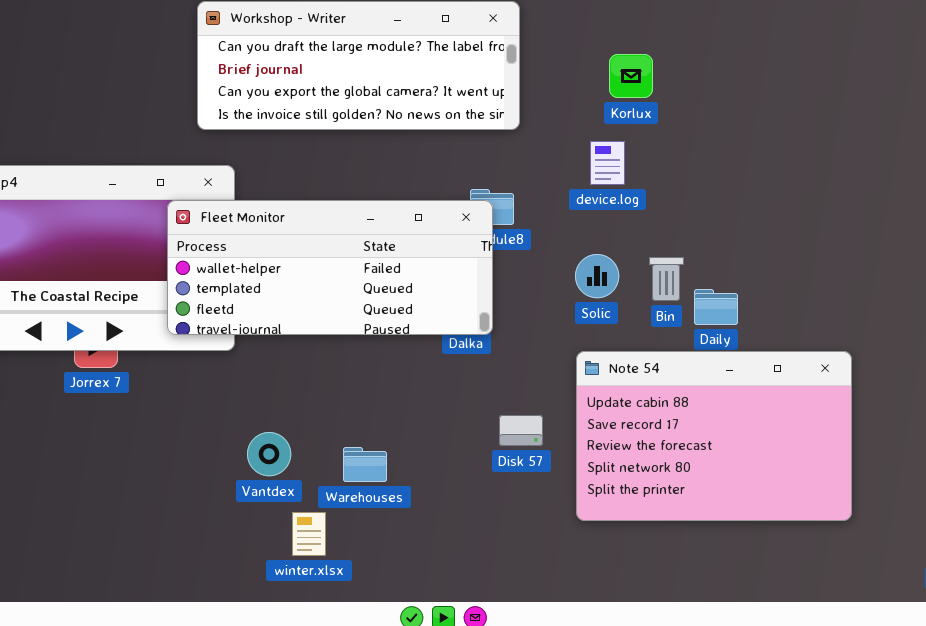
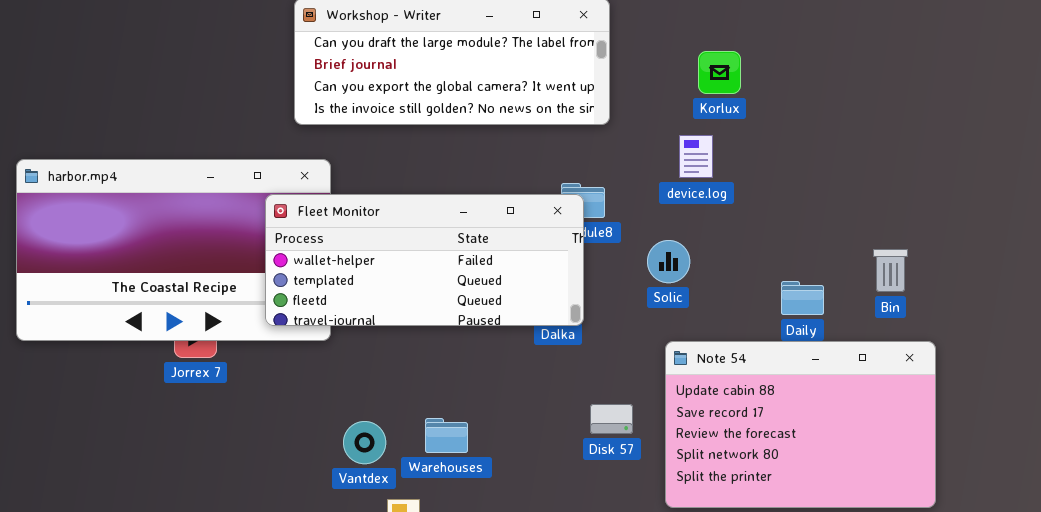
Solic: [575,254,619,298] -> [647,240,690,283], moved
Bin: [649,257,684,301] -> [873,249,908,292], moved
Warehouses: [343,447,387,482] -> [425,418,468,453], moved

